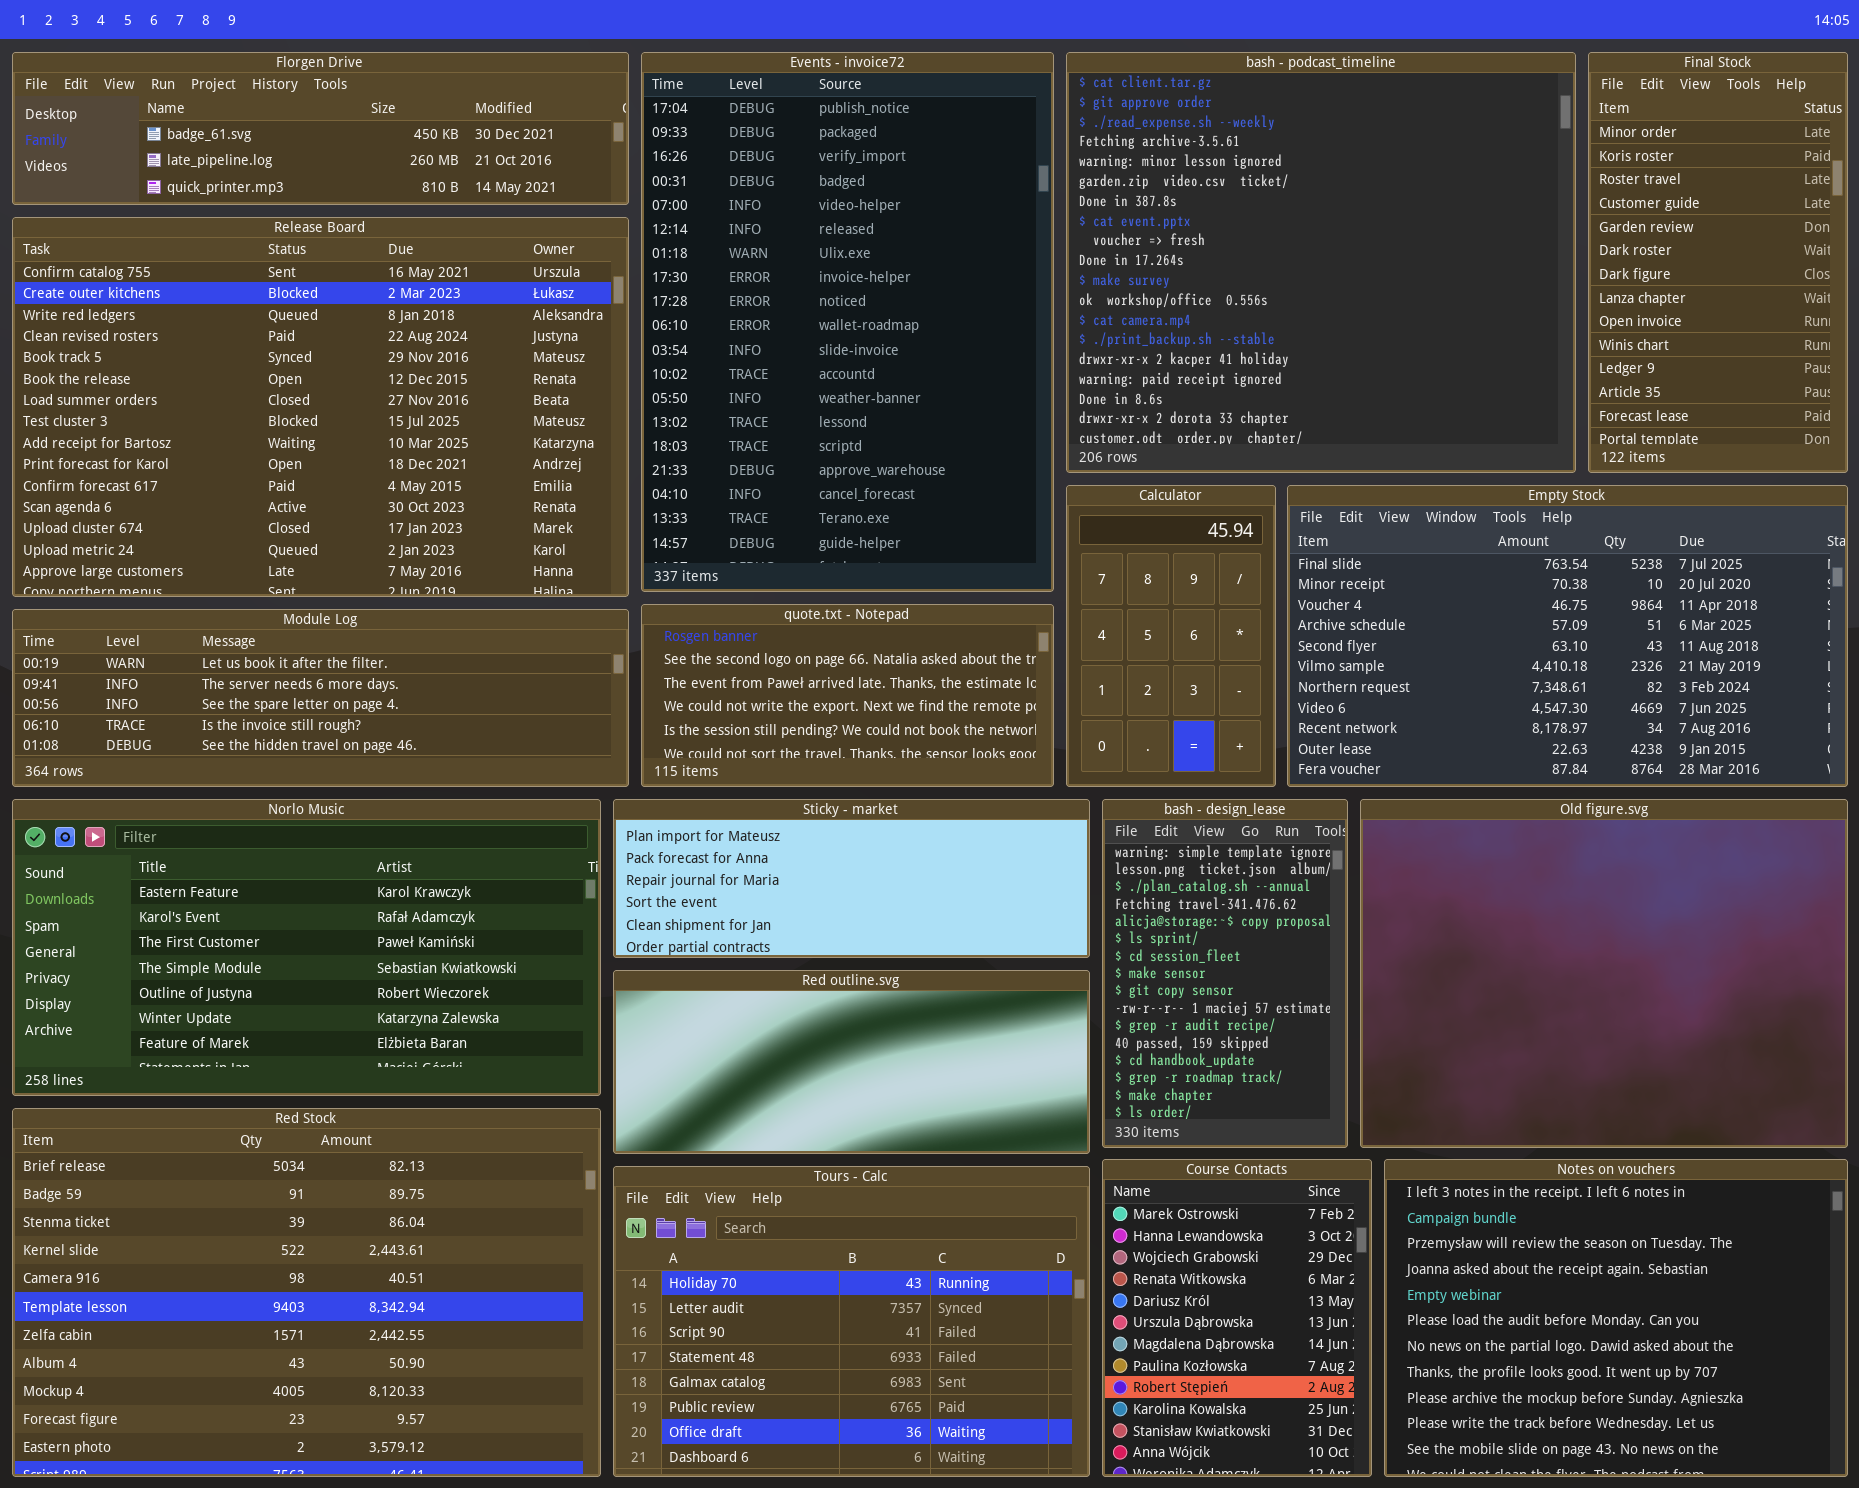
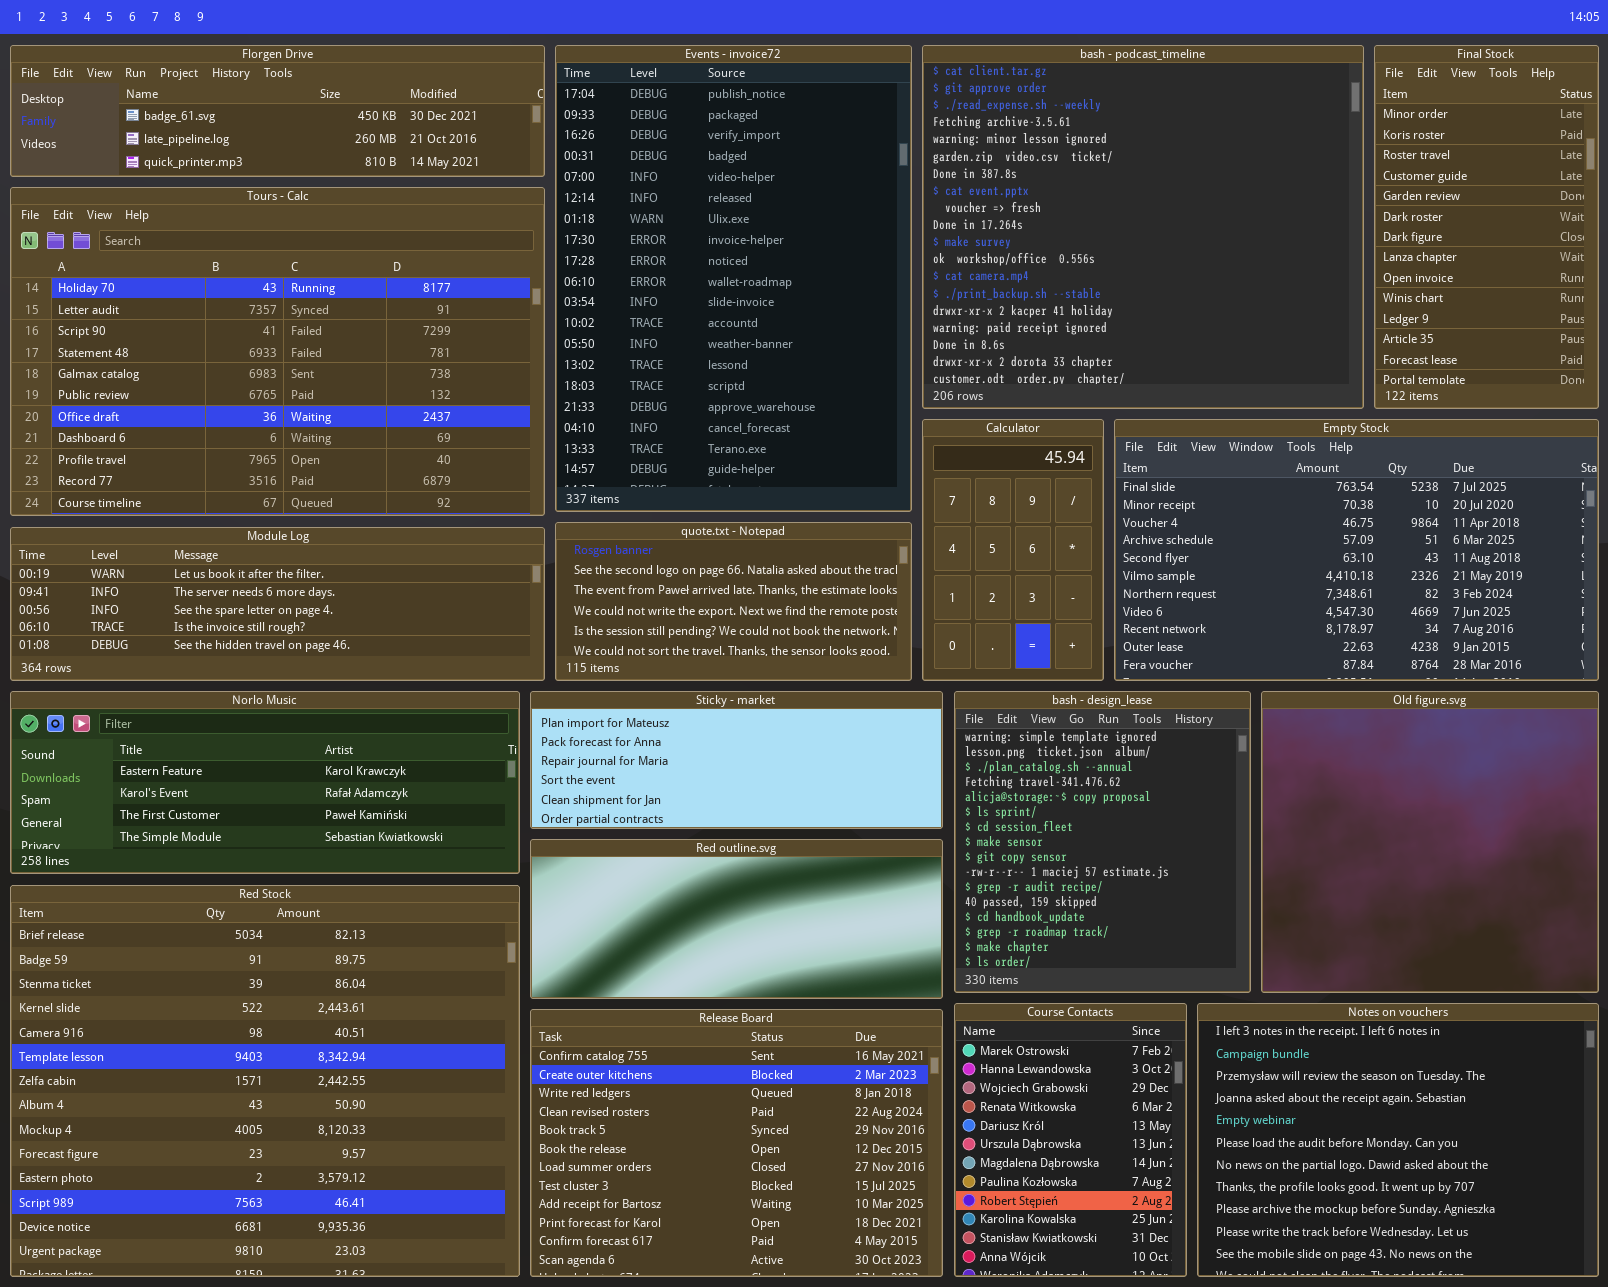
Release Board: [12,217,629,597] -> [530,1009,943,1277], moved, resized
Norlo Music: [12,799,601,1096] -> [10,691,520,874], resized
bash - design_lease: [1102,799,1348,1148] -> [954,691,1251,993], resized
Old figure.svg: [1360,799,1848,1148] -> [1261,691,1599,993], resized
Red Stock: [12,1108,601,1477] -> [10,885,520,1277], resized
Tours - Calc: [613,1166,1090,1477] -> [10,187,545,516], moved, resized

